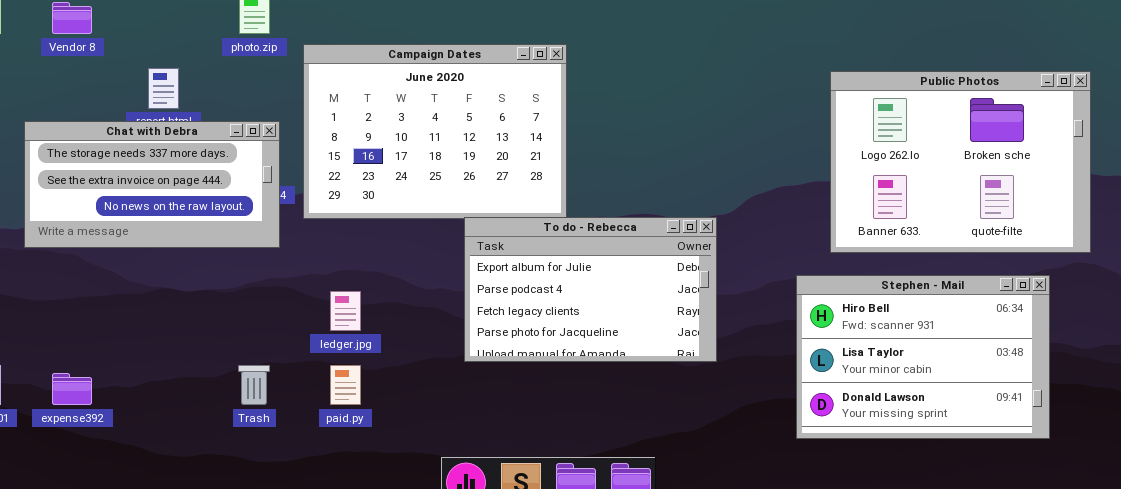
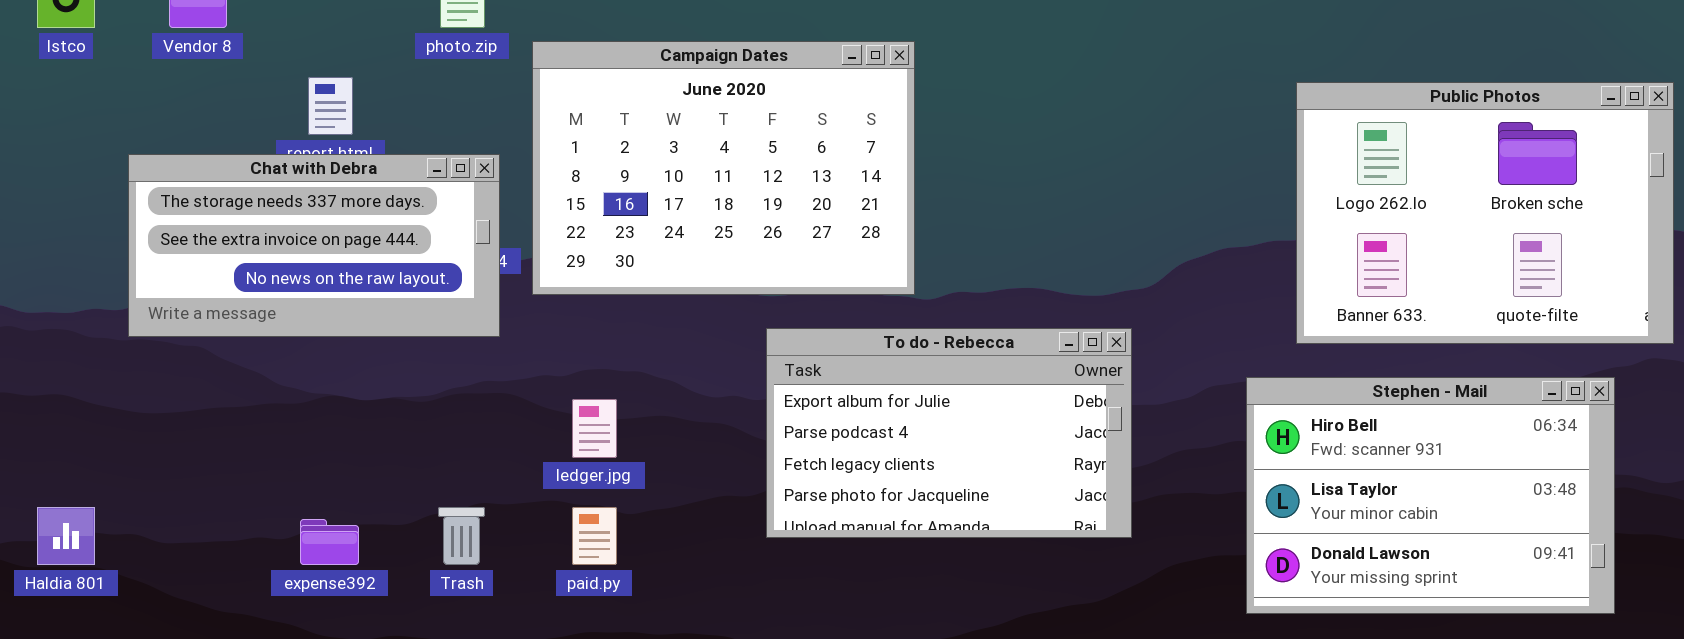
To do - Rebecca: [464,217,717,362] -> [766,328,1132,538], moved
expense392: [52,373,92,405] -> [300,519,359,565], moved

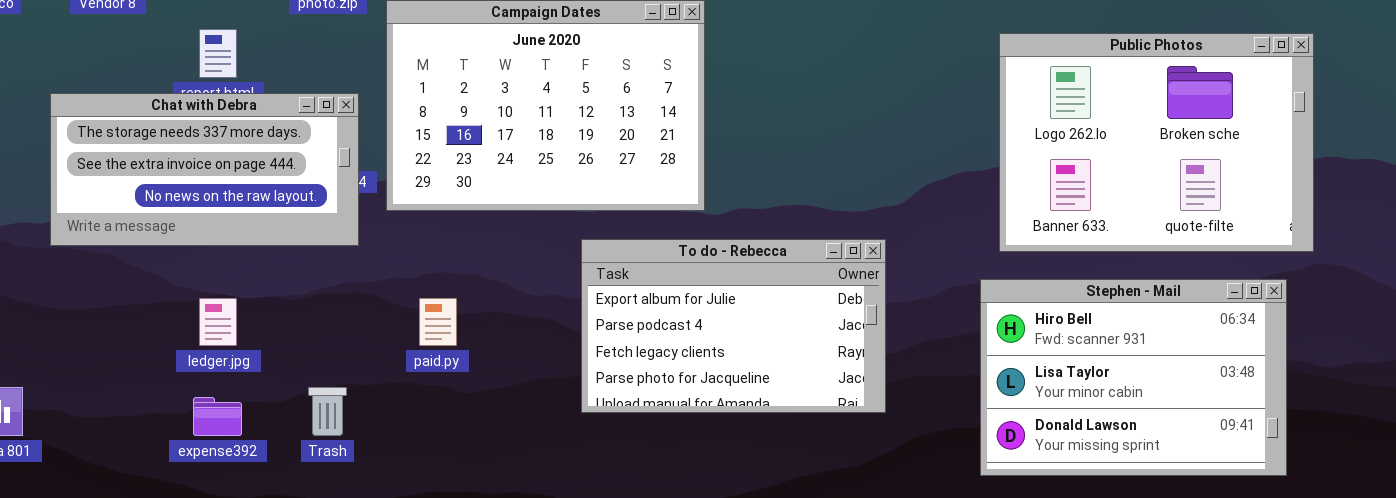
Public Photos: [1296,82,1674,344] -> [999,33,1314,252], moved
ledger.jpg: [572,399,617,458] -> [199,298,237,346], moved
paid.py: [572,507,617,565] -> [419,298,457,346], moved

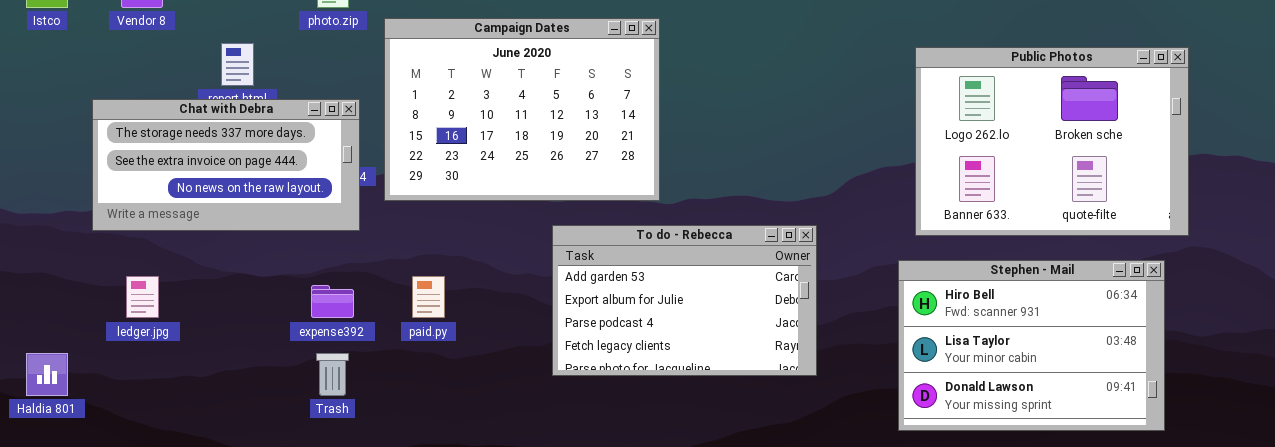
To do - Rebecca: [581,239,886,413] -> [552,225,817,376], scrolled up 1 row
ledger.jpg: [199,298,237,346] -> [126,276,159,318], moved
expense392: [193,397,242,436] -> [311,285,354,318], moved

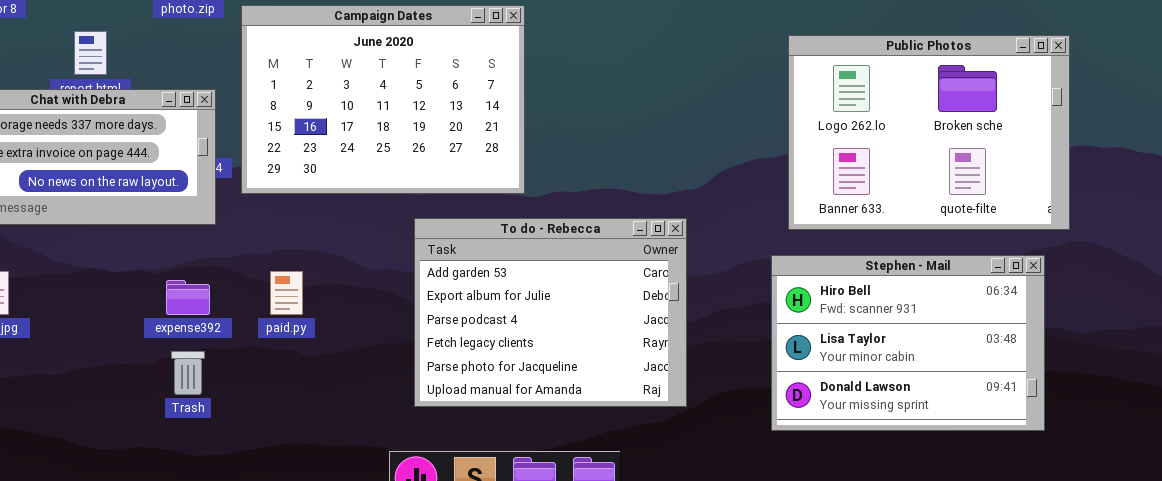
To do - Rebecca: [552,225,817,376] -> [414,218,687,407], resized

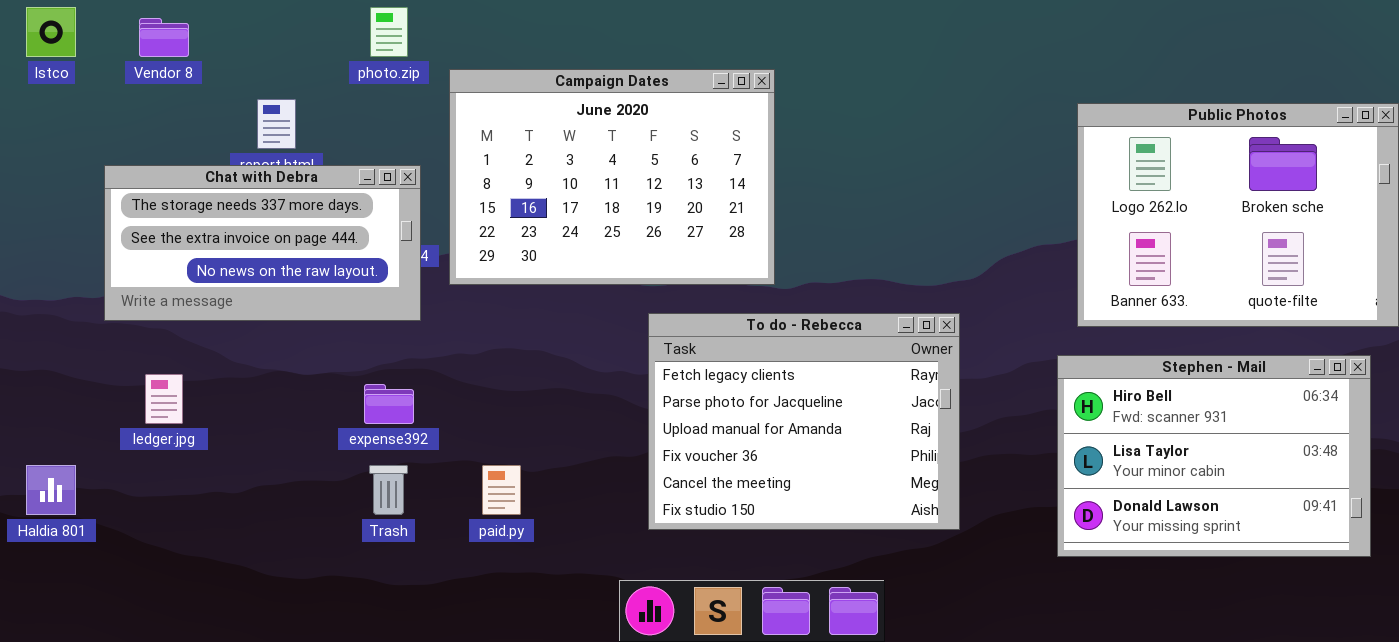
To do - Rebecca: [414,218,687,407] -> [648,313,960,530], scrolled down 3 rows
paid.py: [270,271,303,315] -> [482,465,521,515], moved

